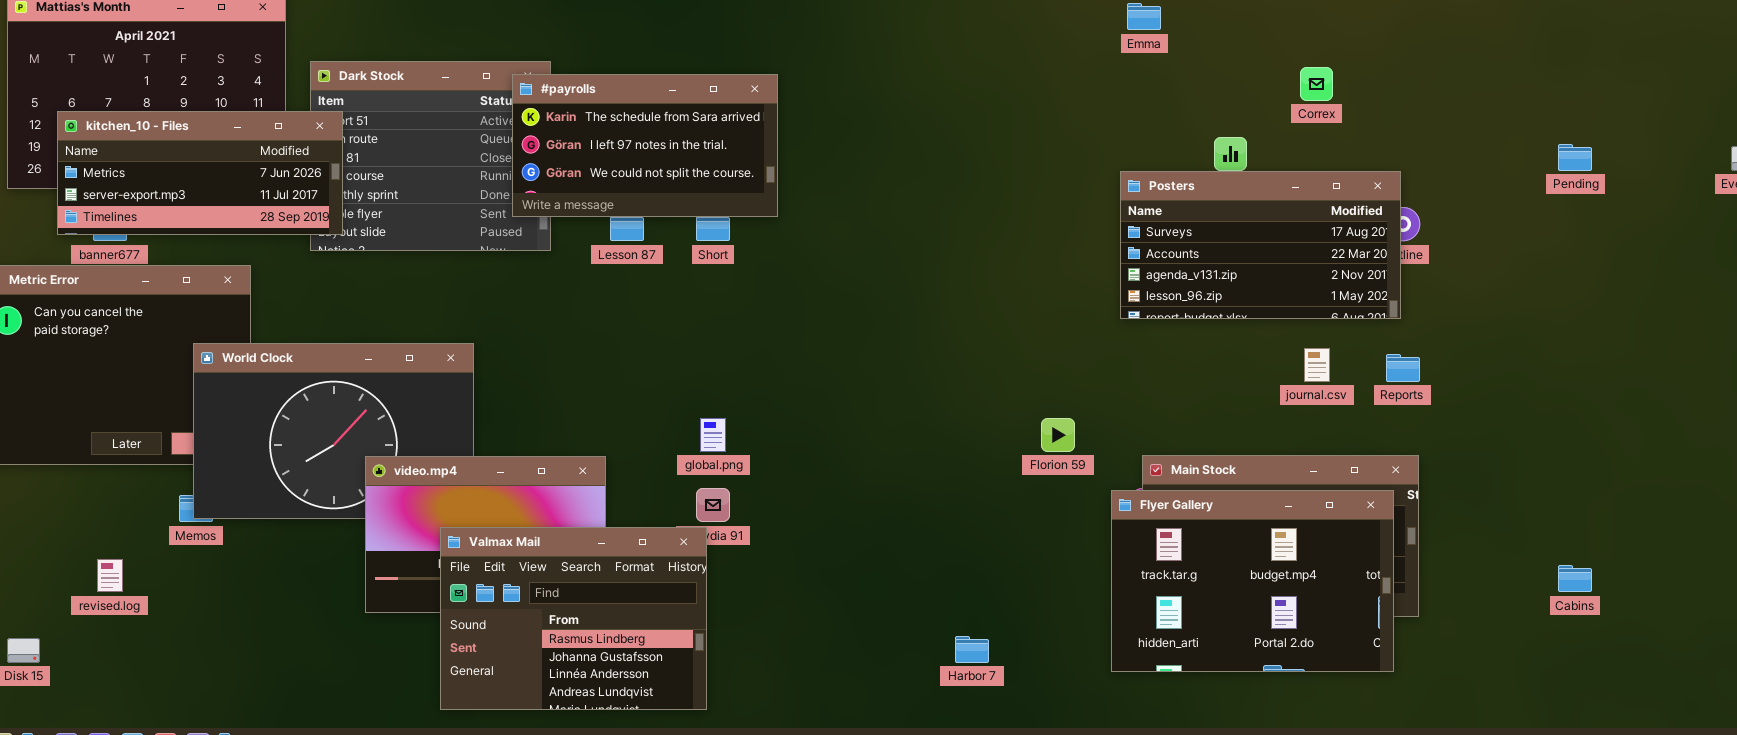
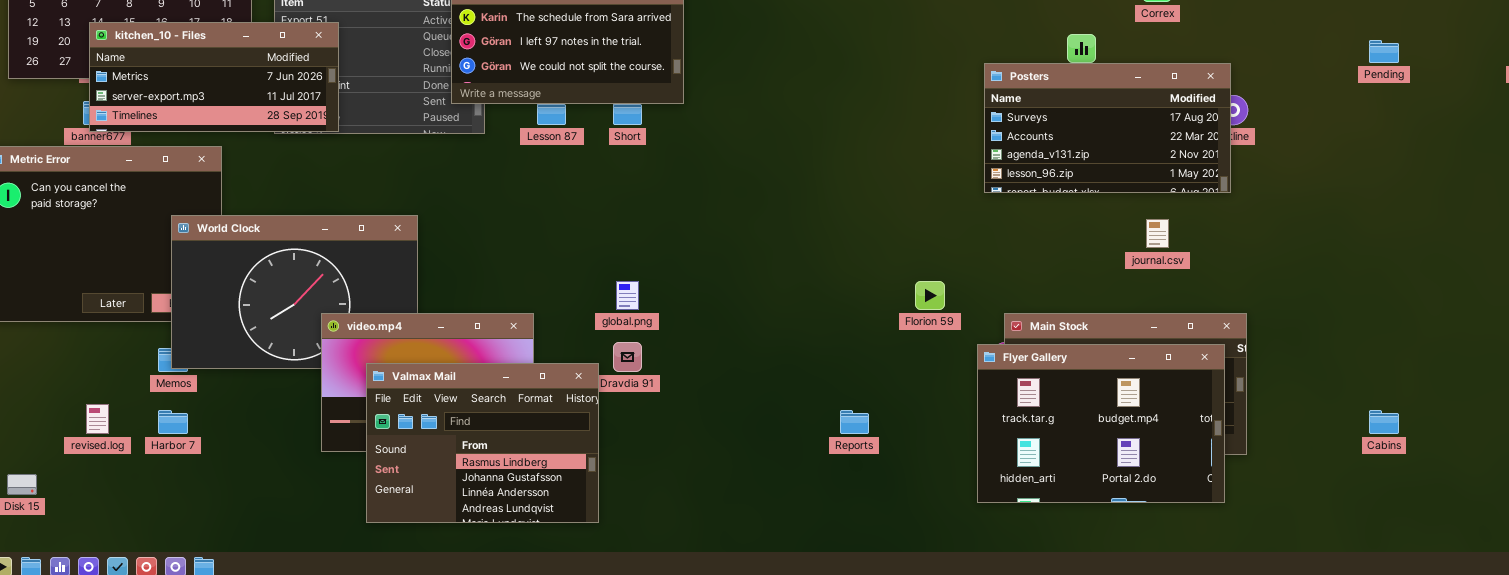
kitchen_10 - Files: [57,111,343,235] -> [89,22,339,132], moved
Reports: [1386,354,1420,382] -> [840,410,869,434], moved
Valmax Mail: [440,527,707,710] -> [366,363,599,523], moved
Harbor 7: [955,636,989,663] -> [158,410,188,434], moved

